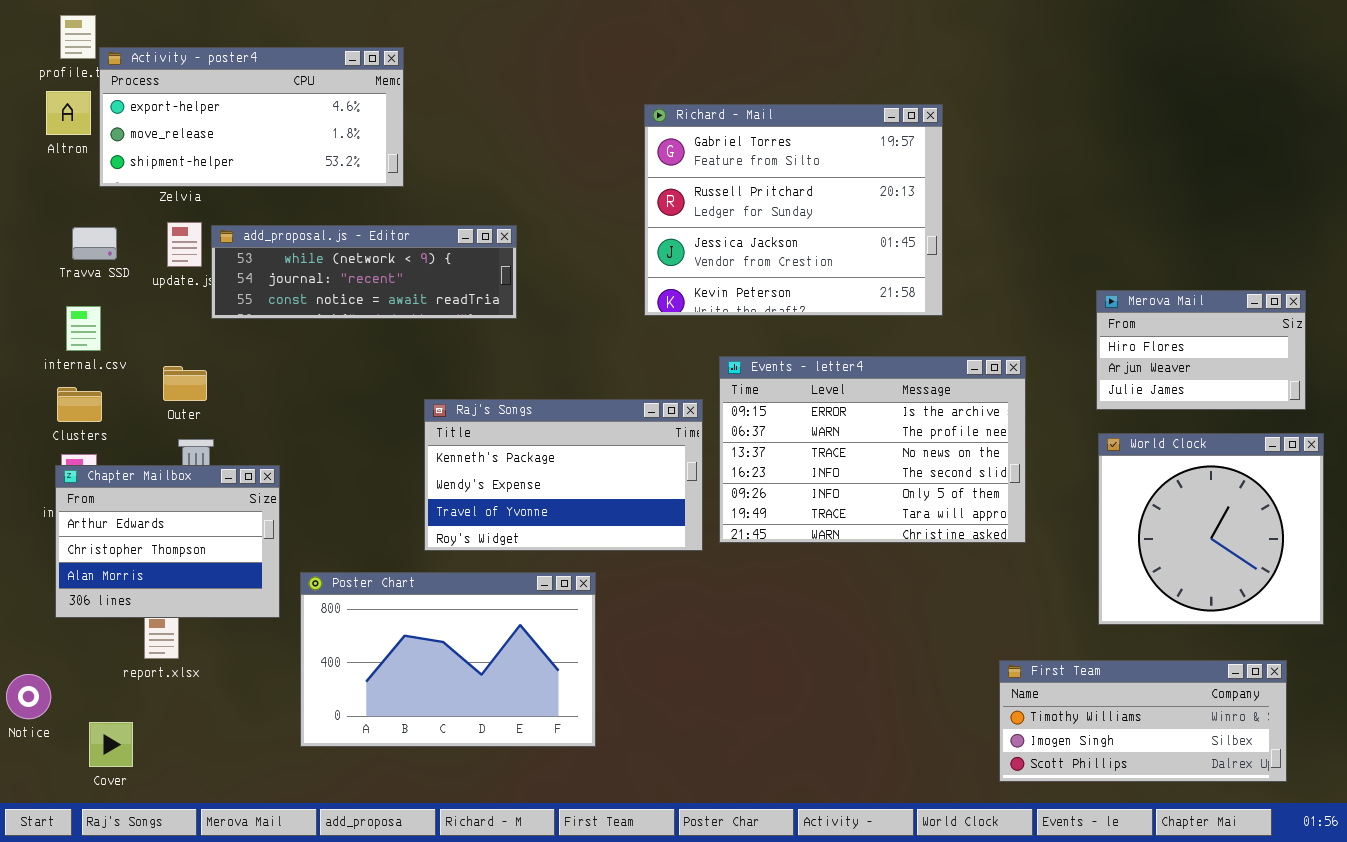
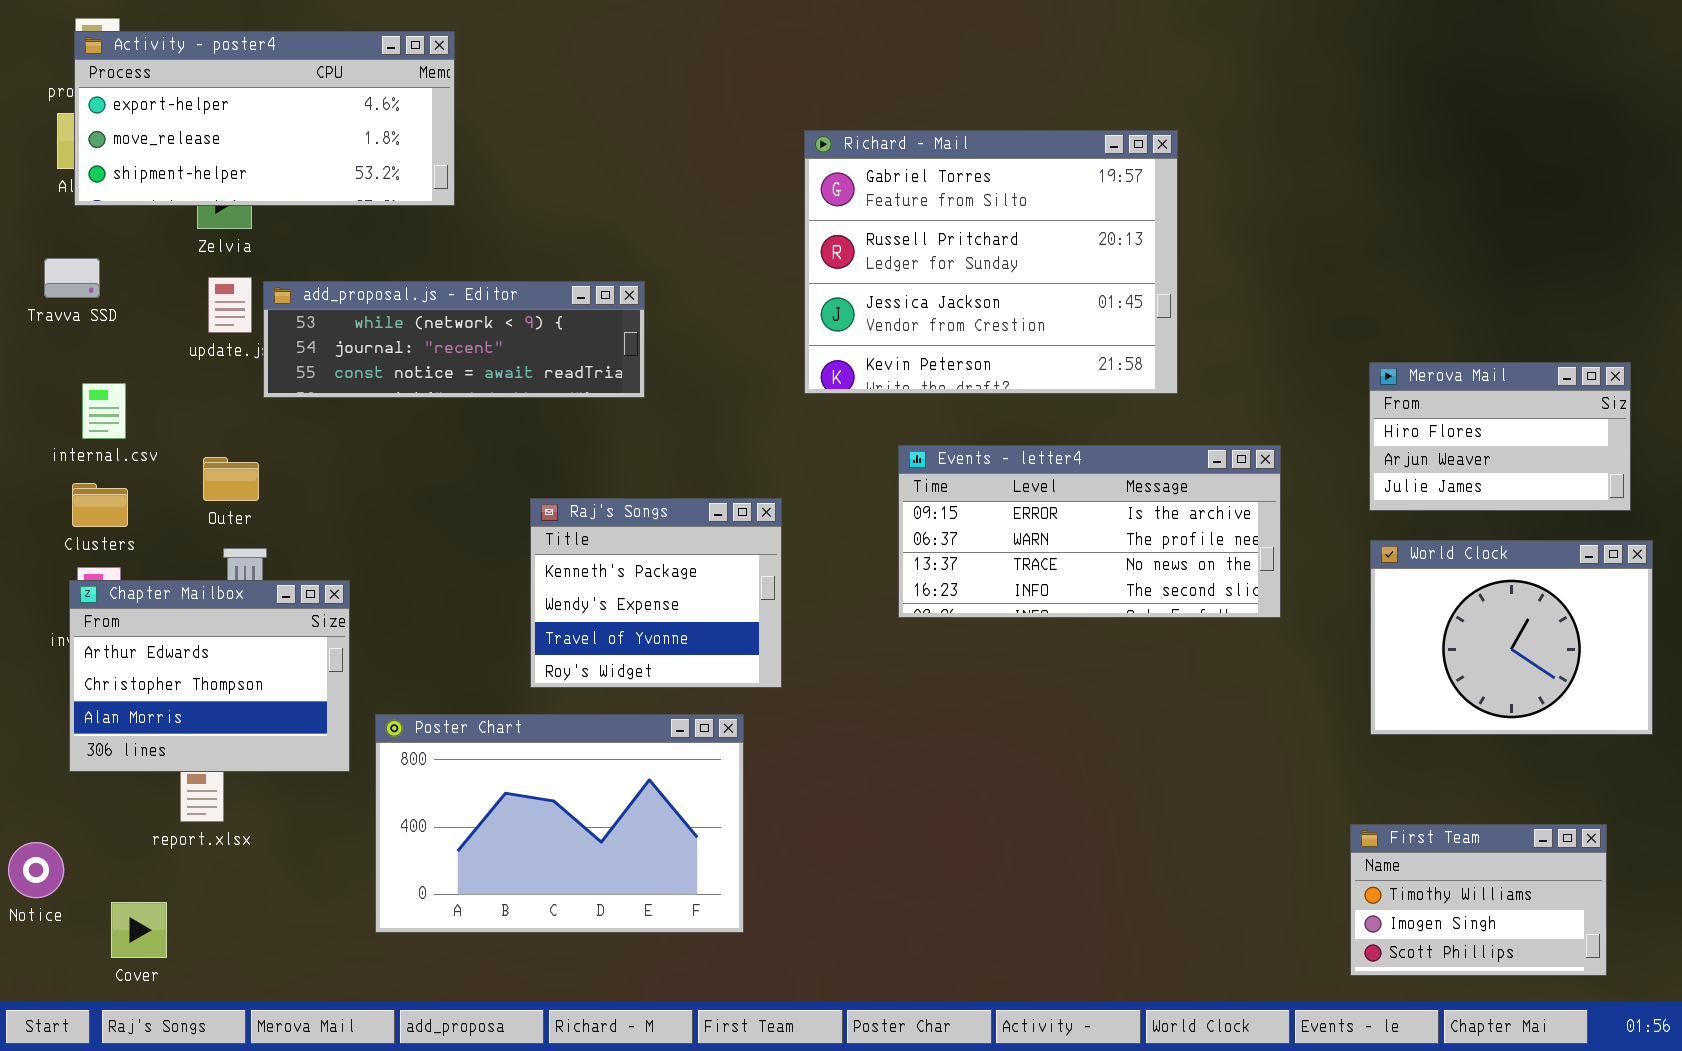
Activity - poster4: [99,47,404,187] -> [74,31,455,206], moved
Travva SSD: [72,227,117,260] -> [44,258,100,298], moved
Events - letter4: [719,356,1026,543] -> [898,445,1281,618], resized
Raj's Songs: [424,399,703,551] -> [530,498,782,688], resized
World Clock: [1098,433,1324,625] -> [1370,540,1653,735], resized
First Team: [999,660,1287,782] -> [1350,824,1607,976], resized

